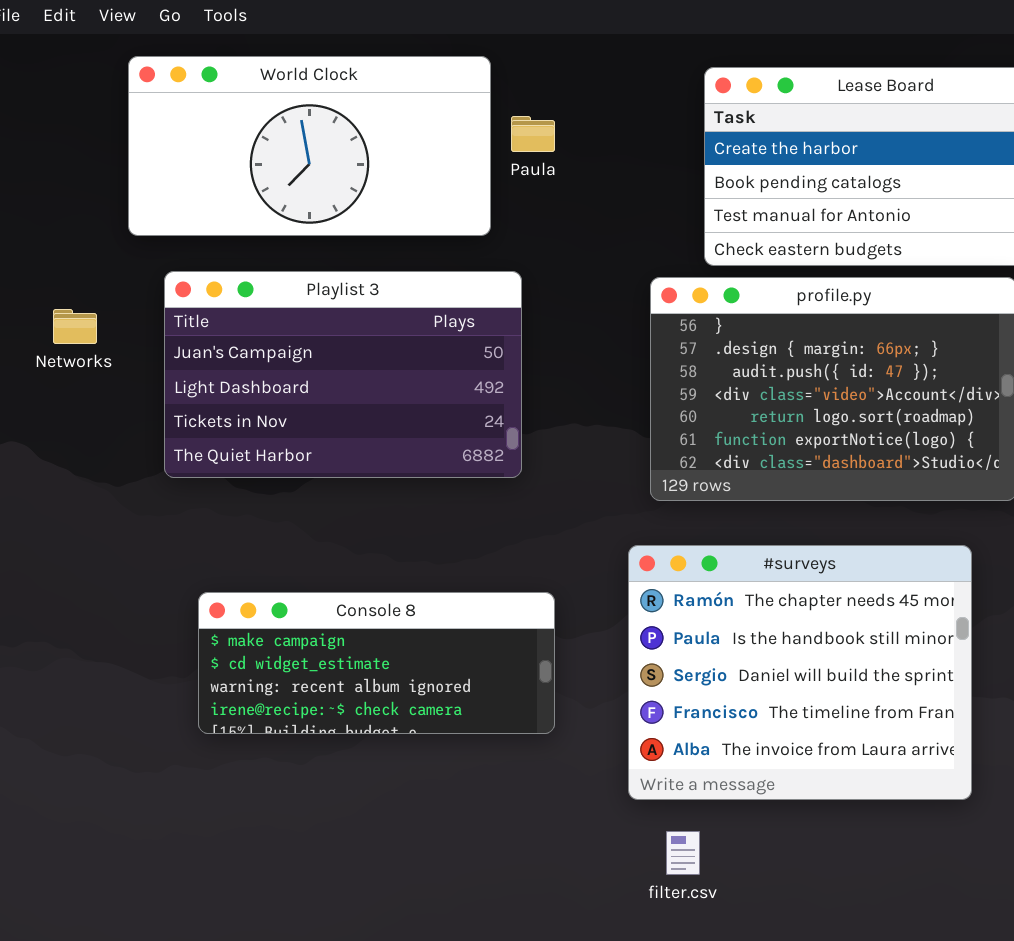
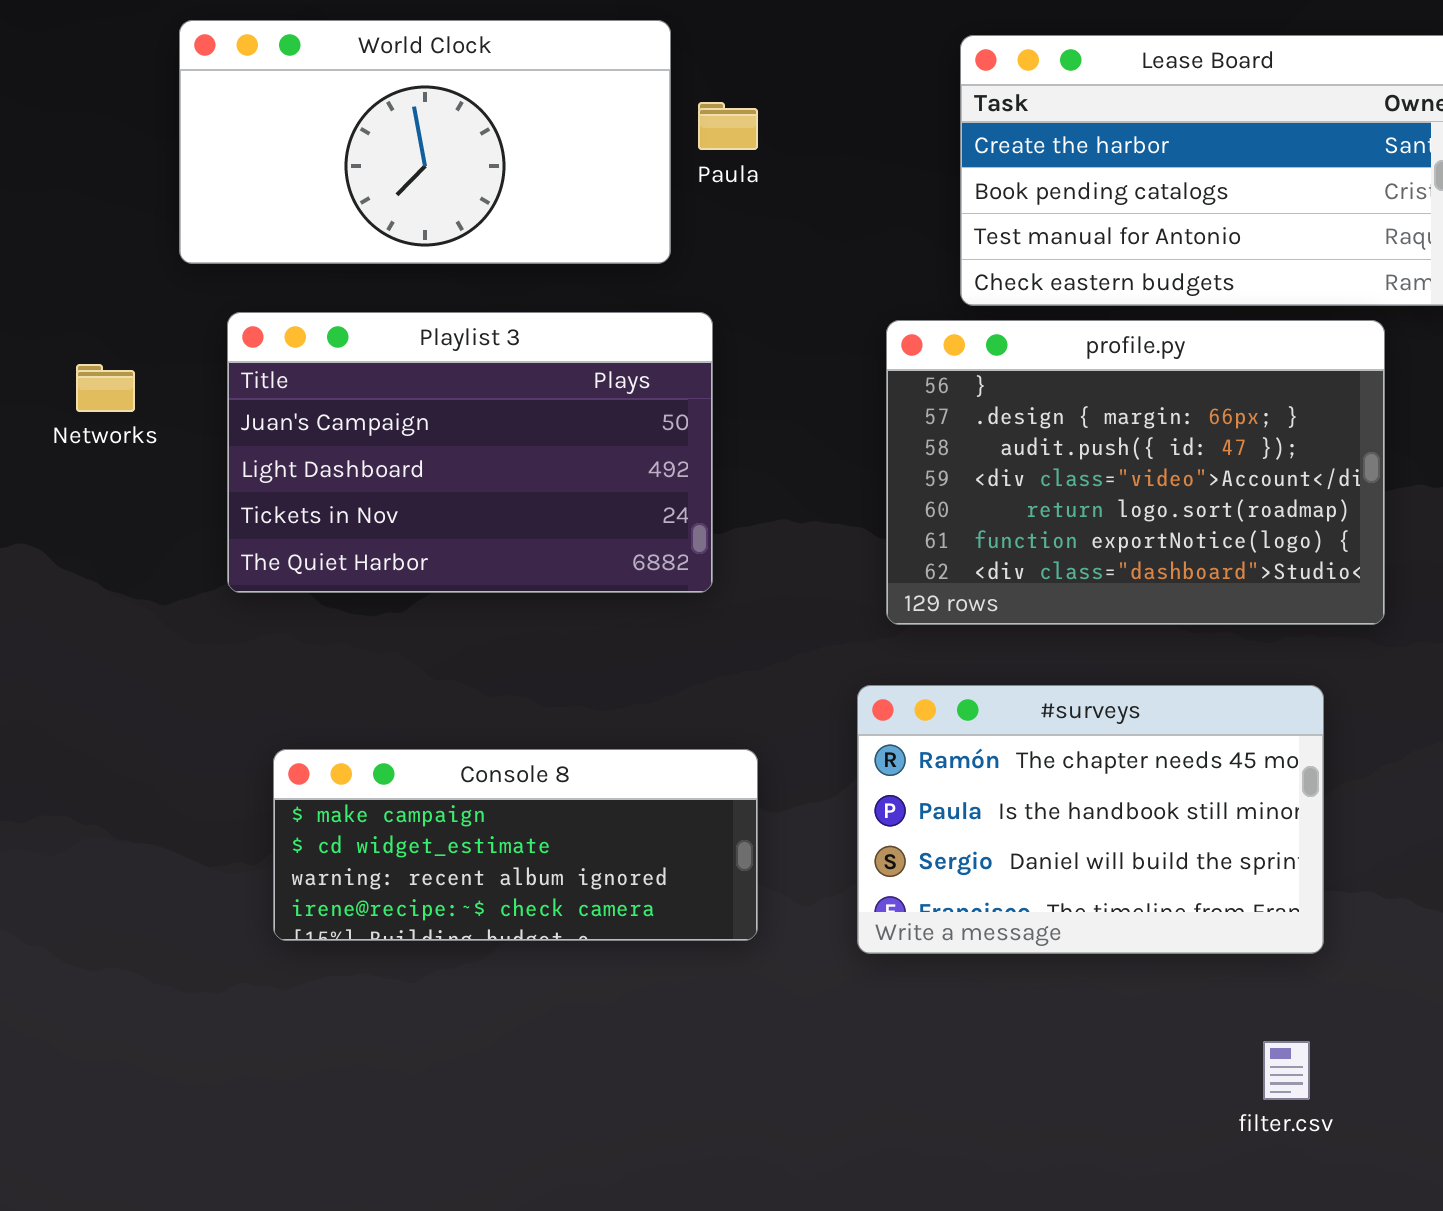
#surveys: [628,545,972,800] -> [857,685,1324,954], resized
filter.csv: [666,831,700,875] -> [1263,1041,1310,1100], moved

